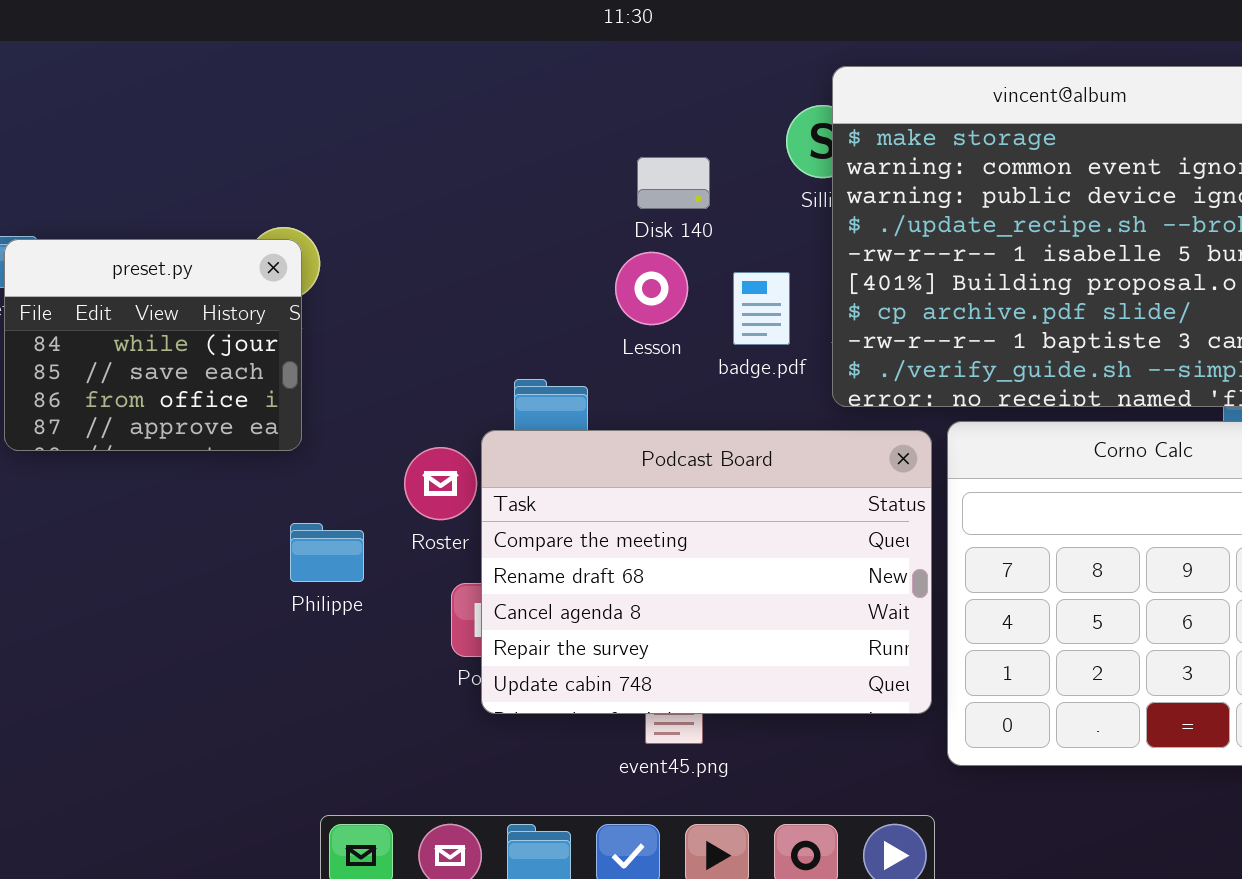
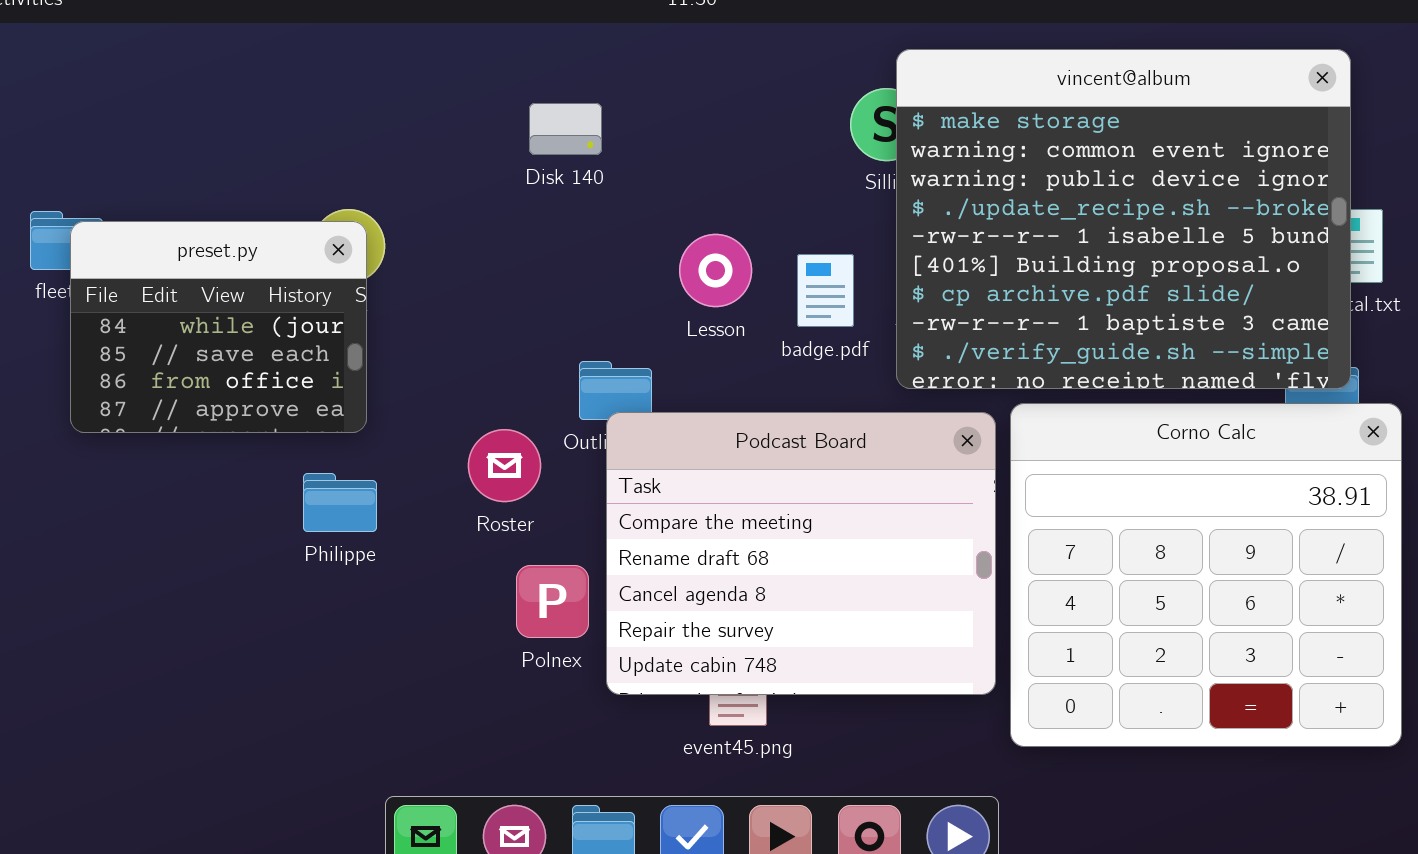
Disk 140: [637,157,710,209] -> [529,103,602,155], moved
Podcast Board: [481,430,932,714] -> [606,412,996,695], resized
Philippe: [290,523,364,582] -> [303,473,377,532], moved

